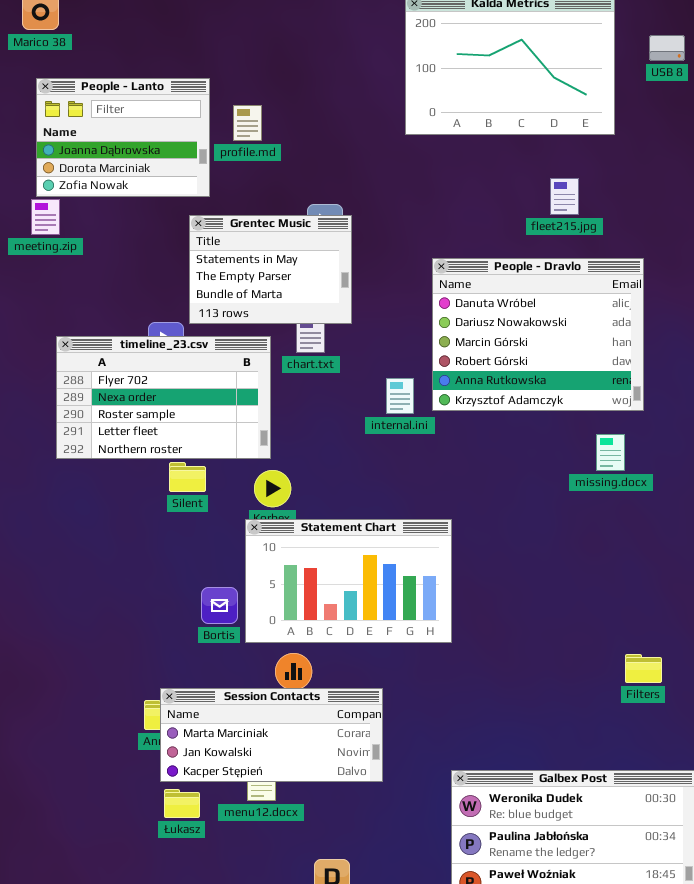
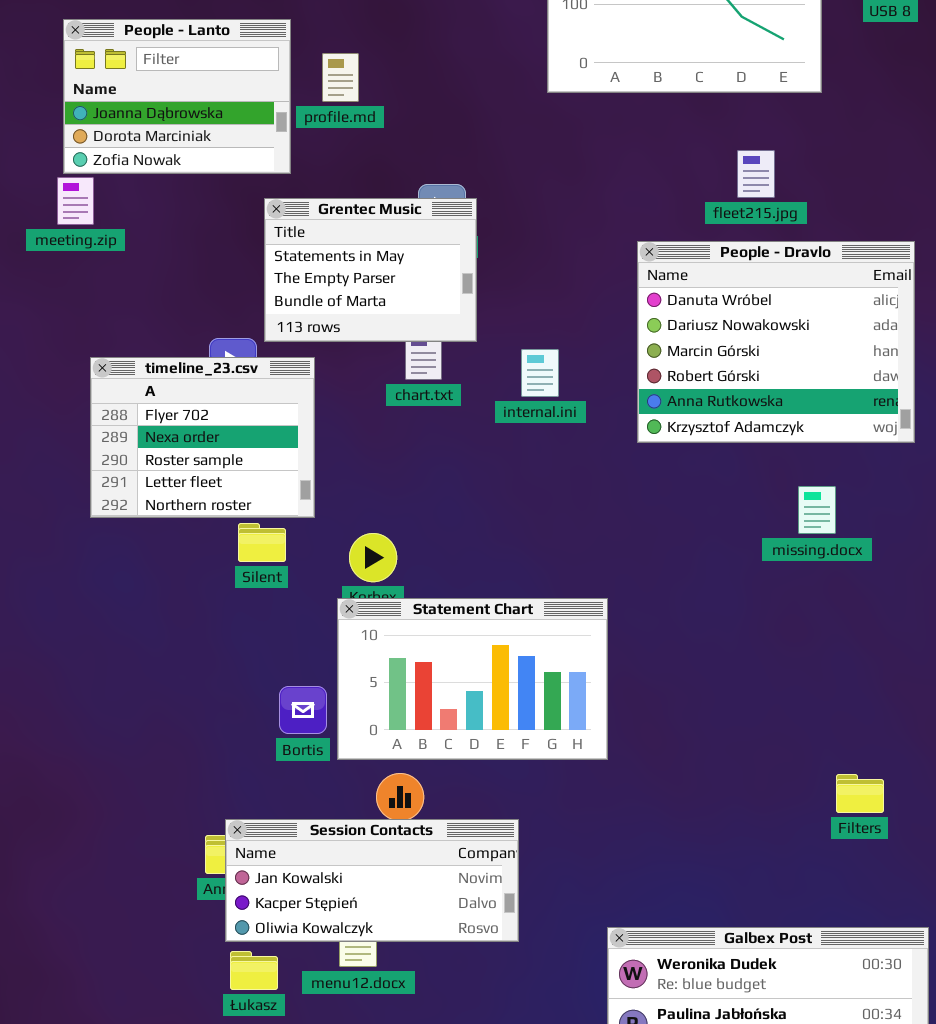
People - Dravlo: [432,258,644,411] -> [637,241,915,443], moved
timeline_23.csv: [56,336,271,459] -> [90,357,315,518], resized
internal.ini: [386,378,414,414] -> [521,349,559,397], moved
Session Contacts: [160,688,383,782] -> [225,819,519,942], scrolled down 1 row

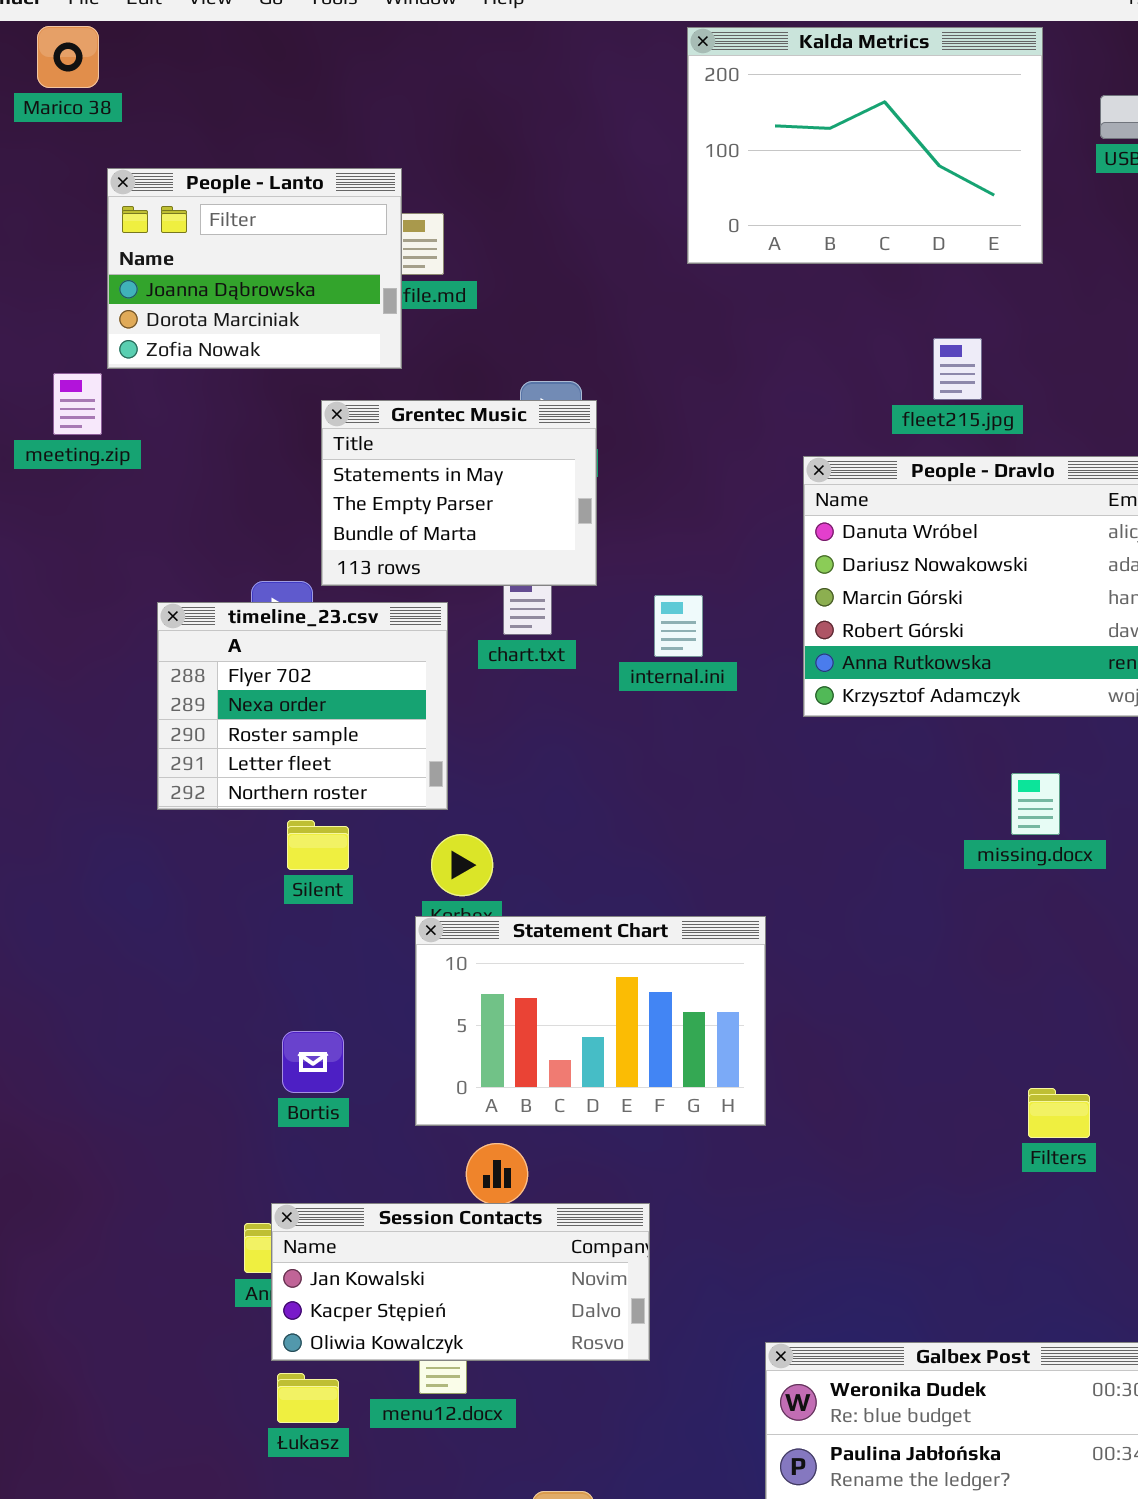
People - Lanto: [63,19,291,174] -> [107,168,402,369], moved
timeline_23.csv: [90,357,315,518] -> [157,602,448,810], moved
Bortis: [279,686,327,734] -> [282,1031,344,1093], moved
Filters: [836,774,884,813] -> [1028,1088,1090,1138], moved

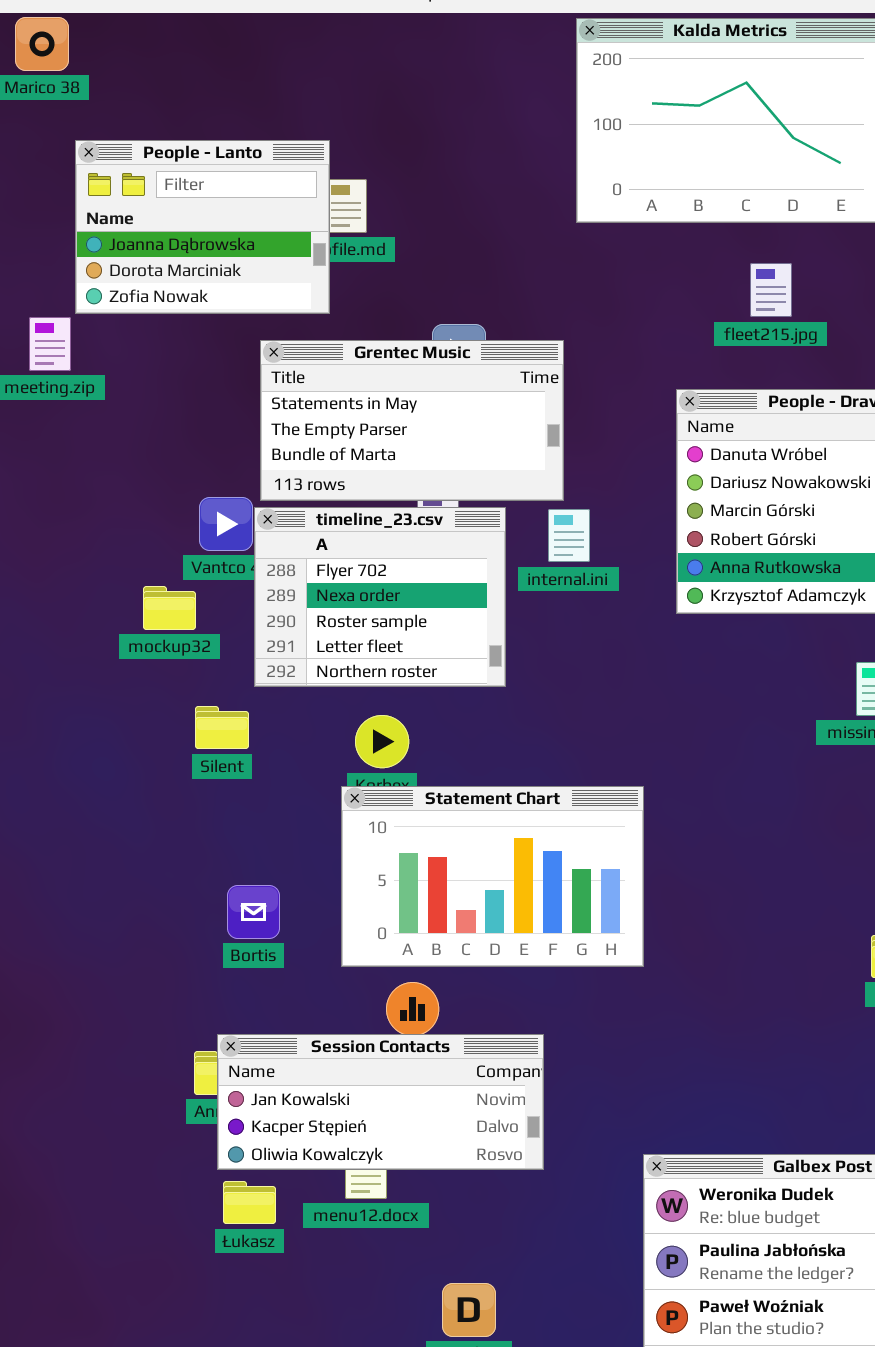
fleet215.jpg: [933,338,982,400] -> [750,263,792,317], moved
Grentec Music: [321,400,597,586] -> [260,340,564,501], resized
timeline_23.csv: [157,602,448,810] -> [254,507,506,687], moved
Silent: [287,820,349,870] -> [195,706,249,749], moved

